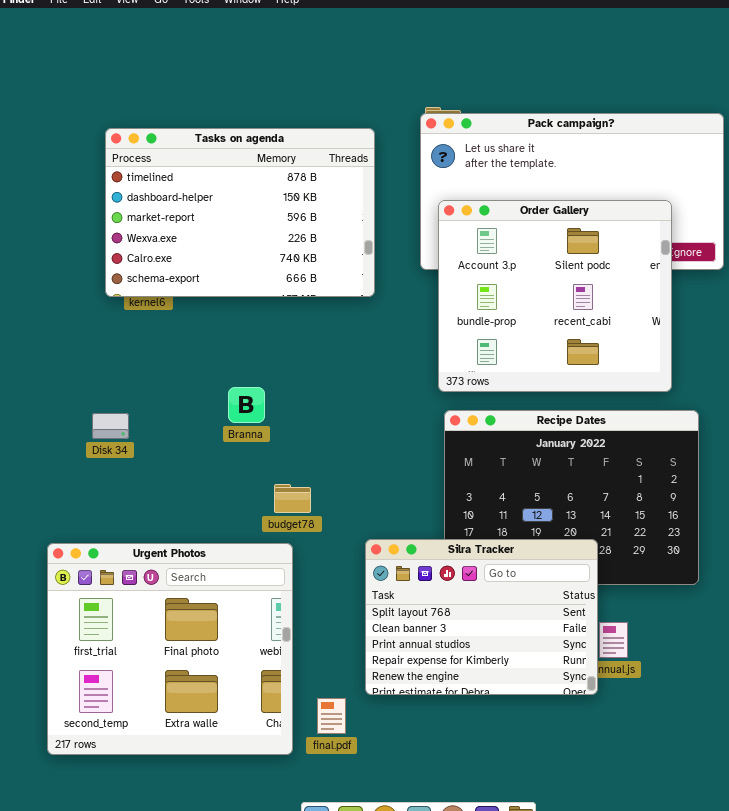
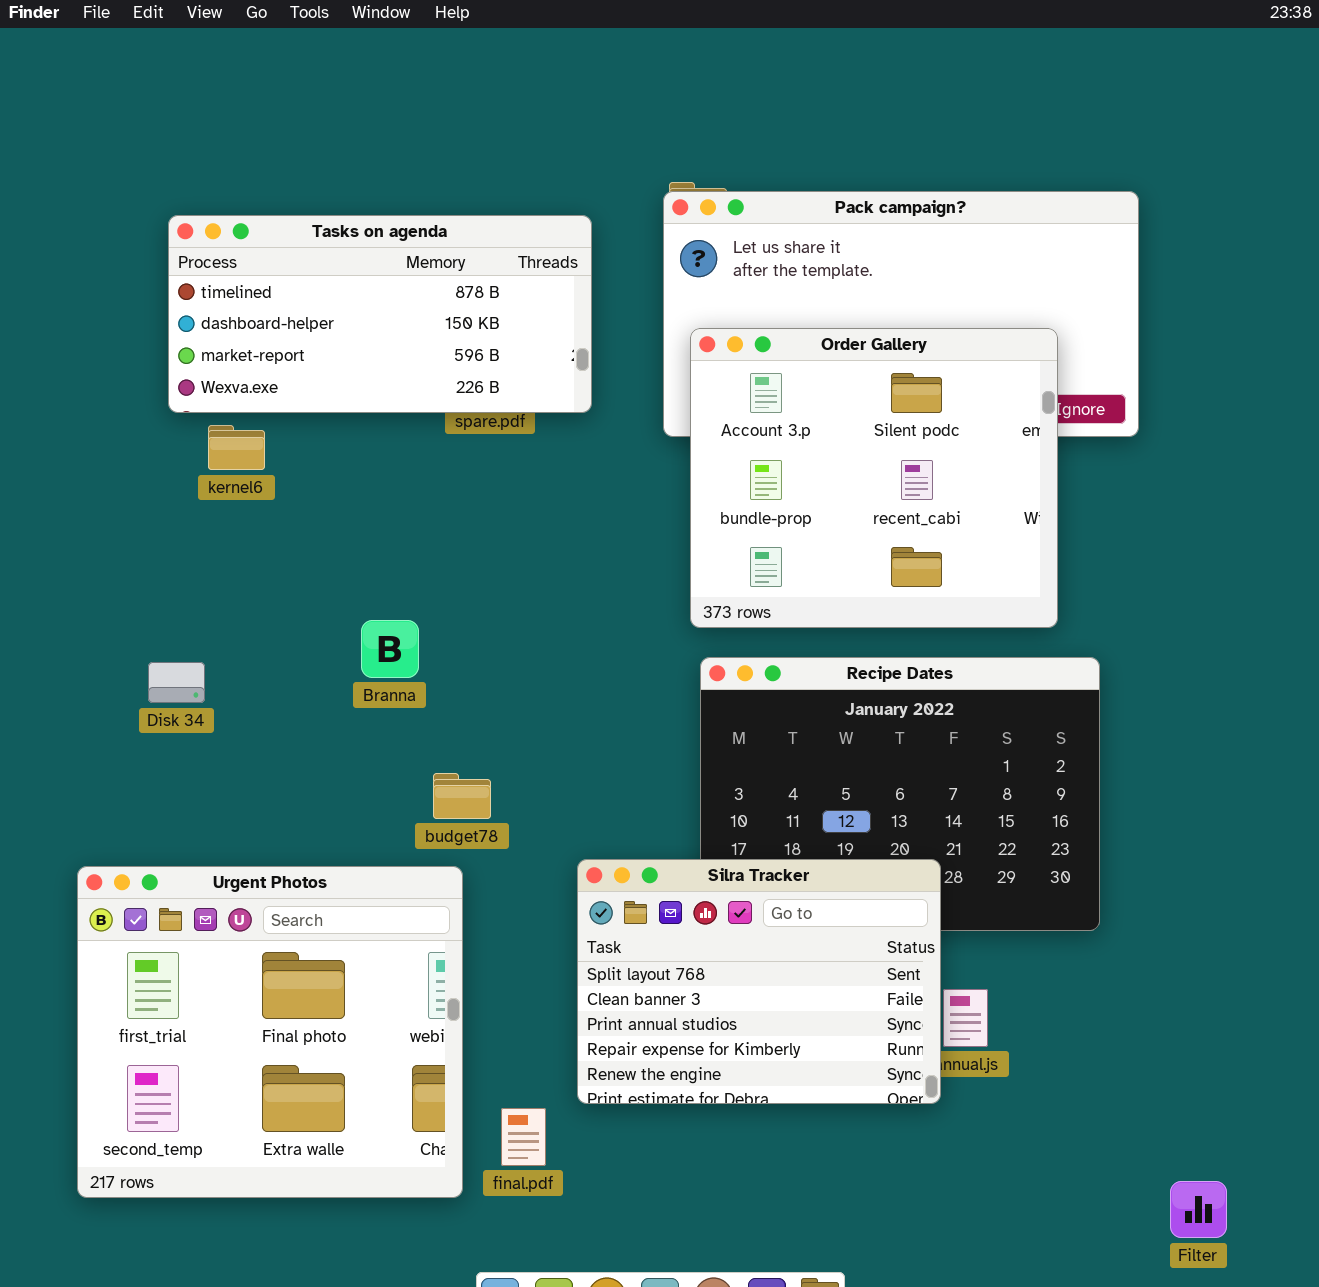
Tasks on agenda: [105,128,375,297] -> [168,215,592,413], resized

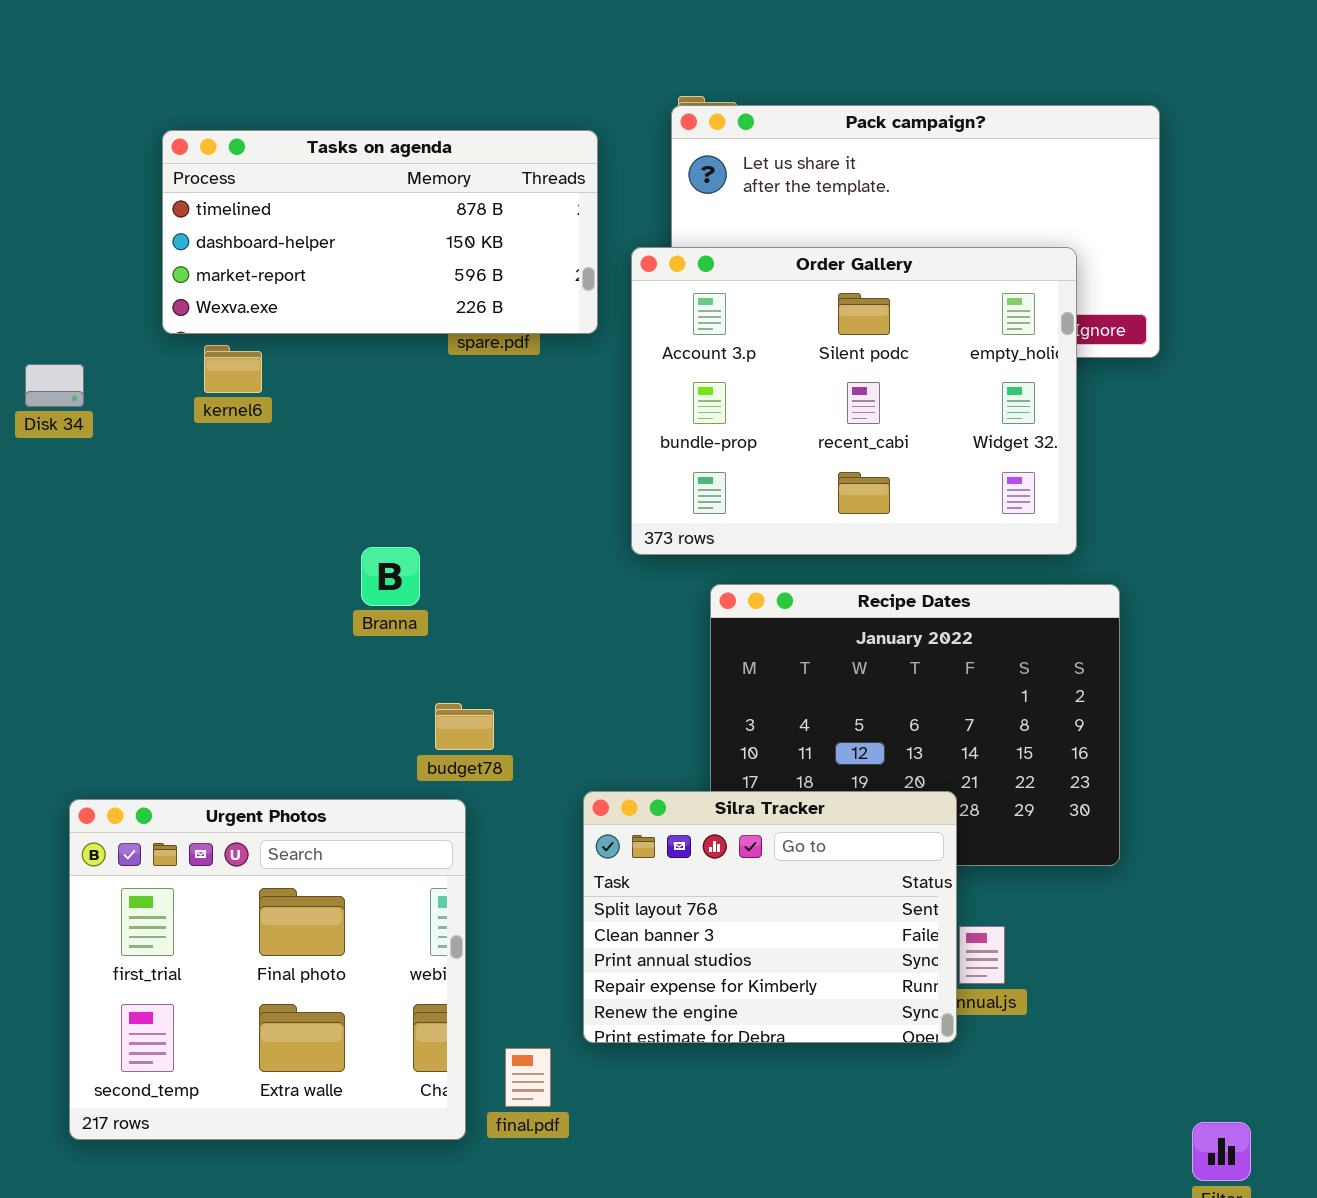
Order Gallery: [690,328,1058,628] -> [631,247,1077,555], resized
Disk 34: [148,662,205,703] -> [25,364,84,407], moved

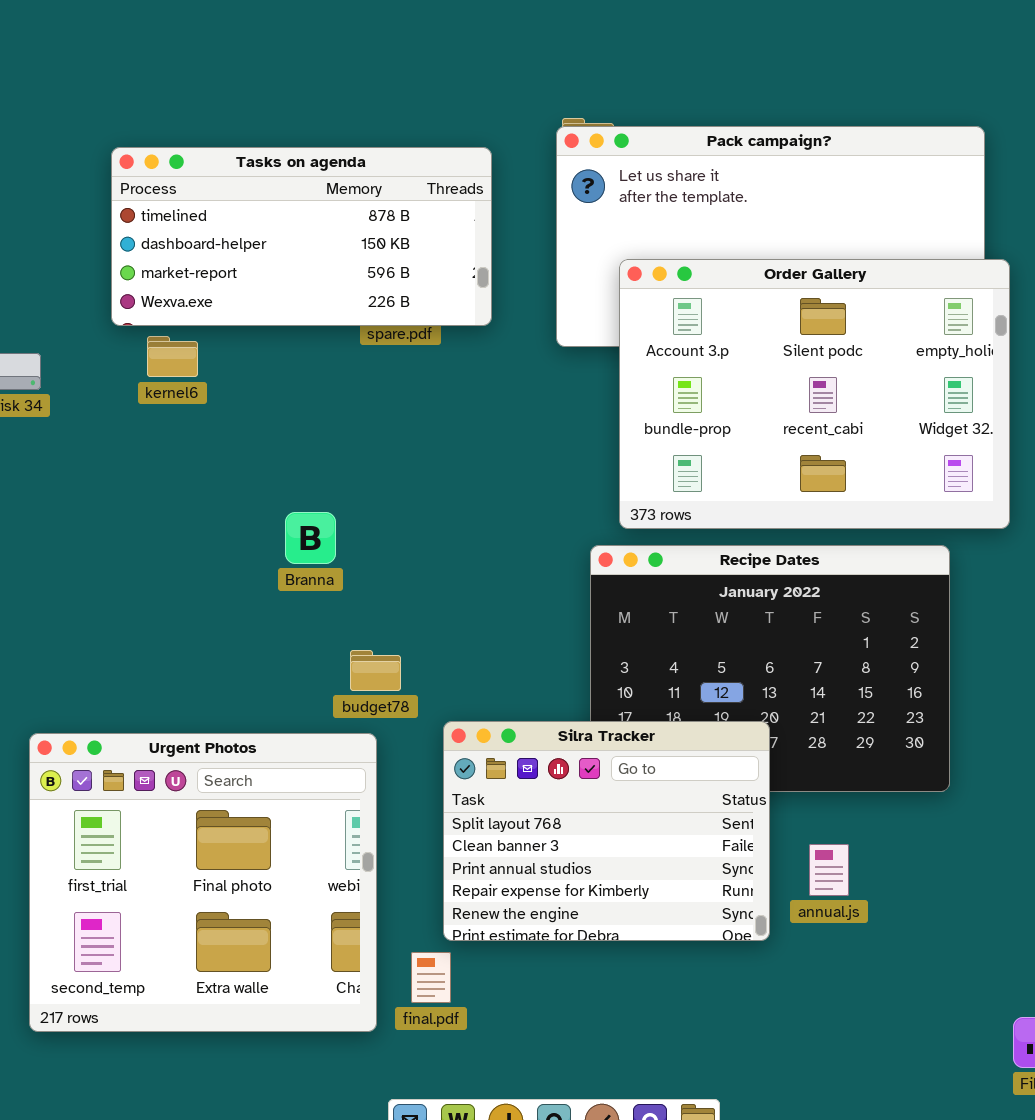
Order Gallery: [631,247,1077,555] -> [619,259,1010,529], moved
Silra Tracker: [583,791,957,1043] -> [443,721,770,941], moved

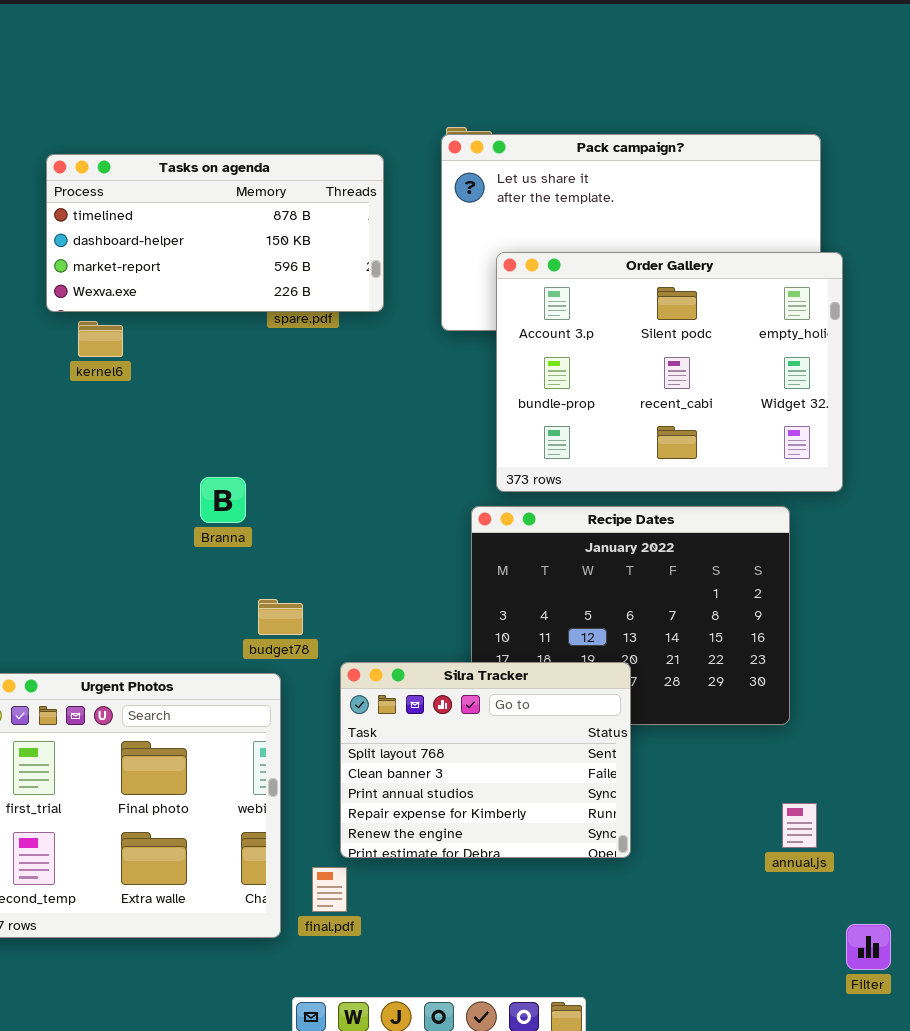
annual.js: [809,844,849,896] -> [782,803,817,848], moved

